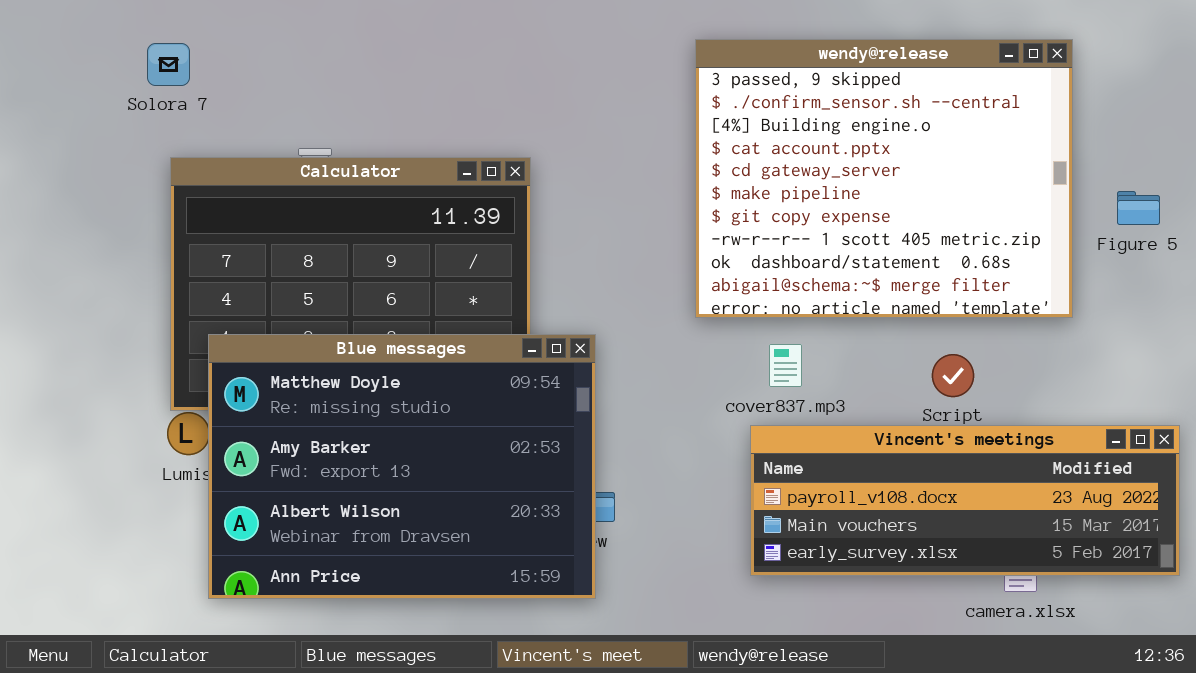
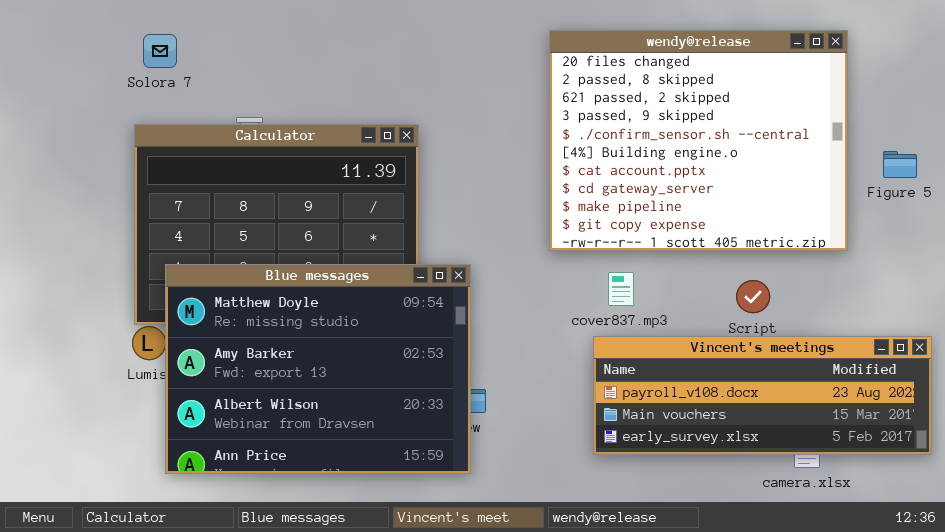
wendy@release: [695,39,1073,318] -> [549,30,848,251], scrolled up 3 rows
Solora 7: [147,43,190,86] -> [143,34,177,68], moved

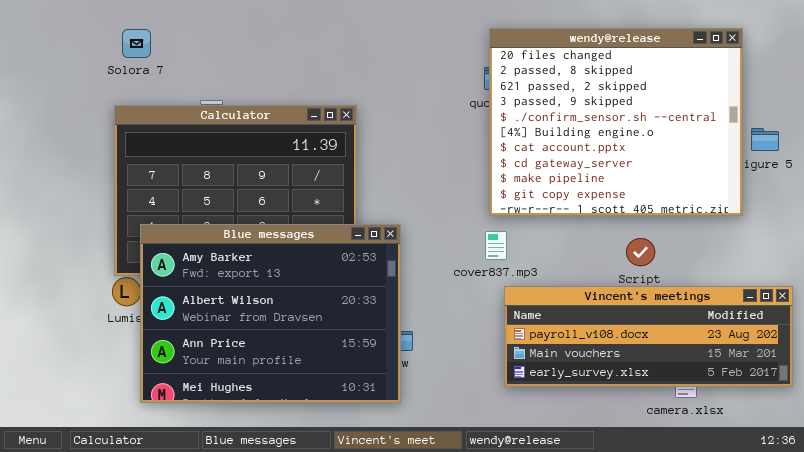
wendy@release: [549,30,848,251] -> [489,28,743,216], moved
Blue messages: [165,264,471,474] -> [140,224,401,403], scrolled down 1 row
cover837.mp3: [608,272,634,306] -> [485,231,507,260], moved

